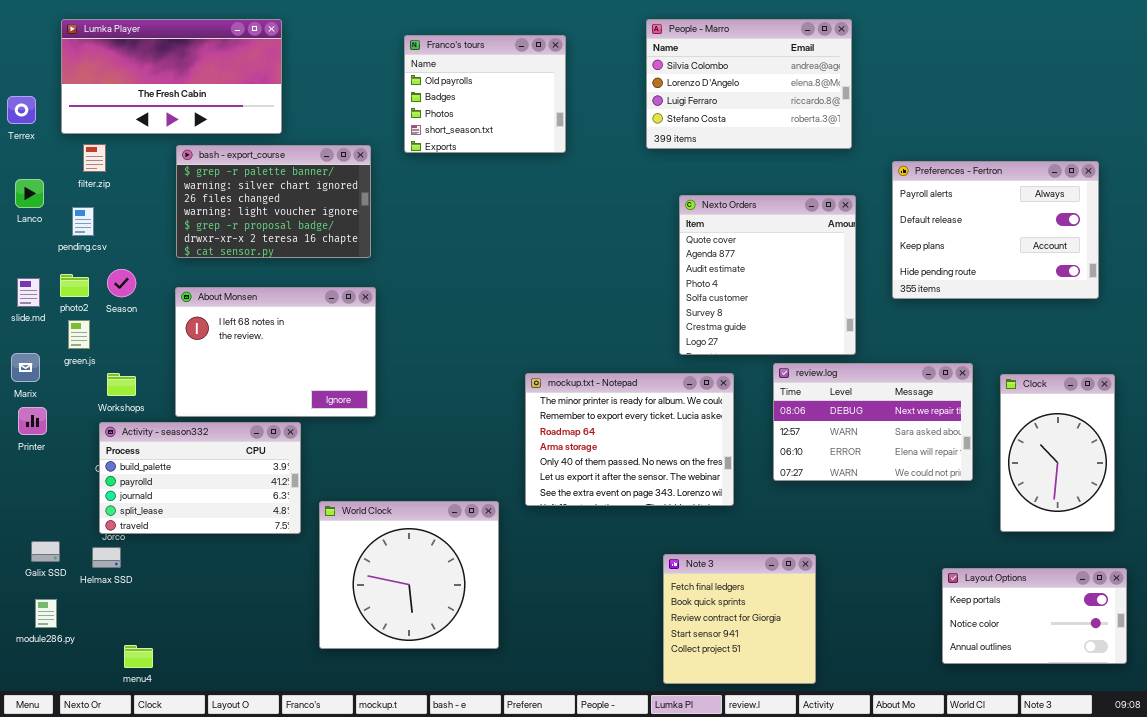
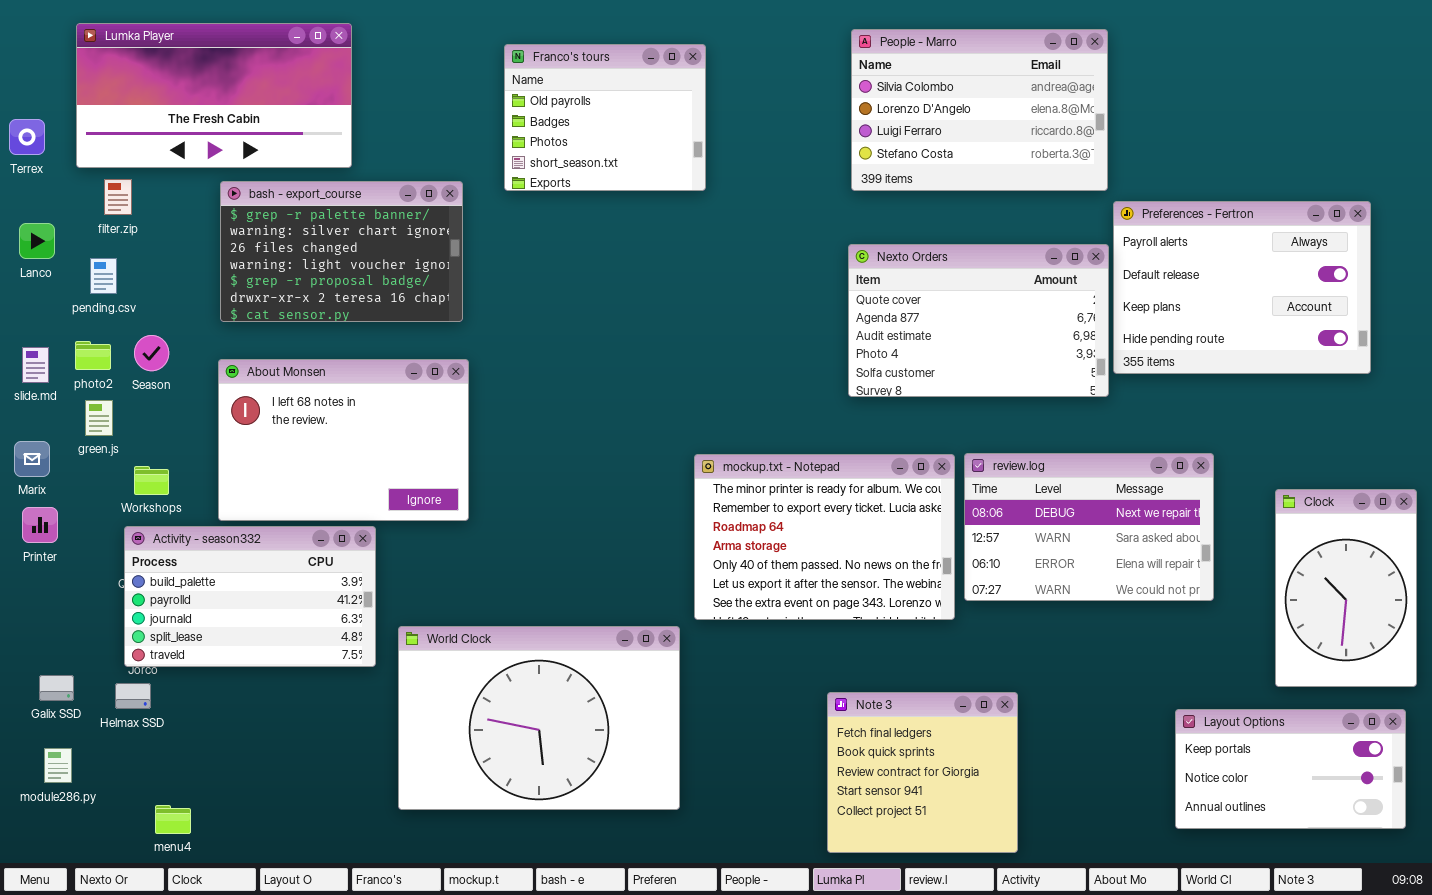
People - Marro: [646,19,852,149] -> [851,29,1108,191], moved
Nexto Orders: [679,195,856,355] -> [848,244,1109,397], resized
mockup.txt - Notepad: [525,373,734,506] -> [694,454,955,620], moved
Clock: [1000,374,1115,532] -> [1275,489,1417,687], moved
World Clock: [319,501,499,649] -> [398,626,680,810], resized

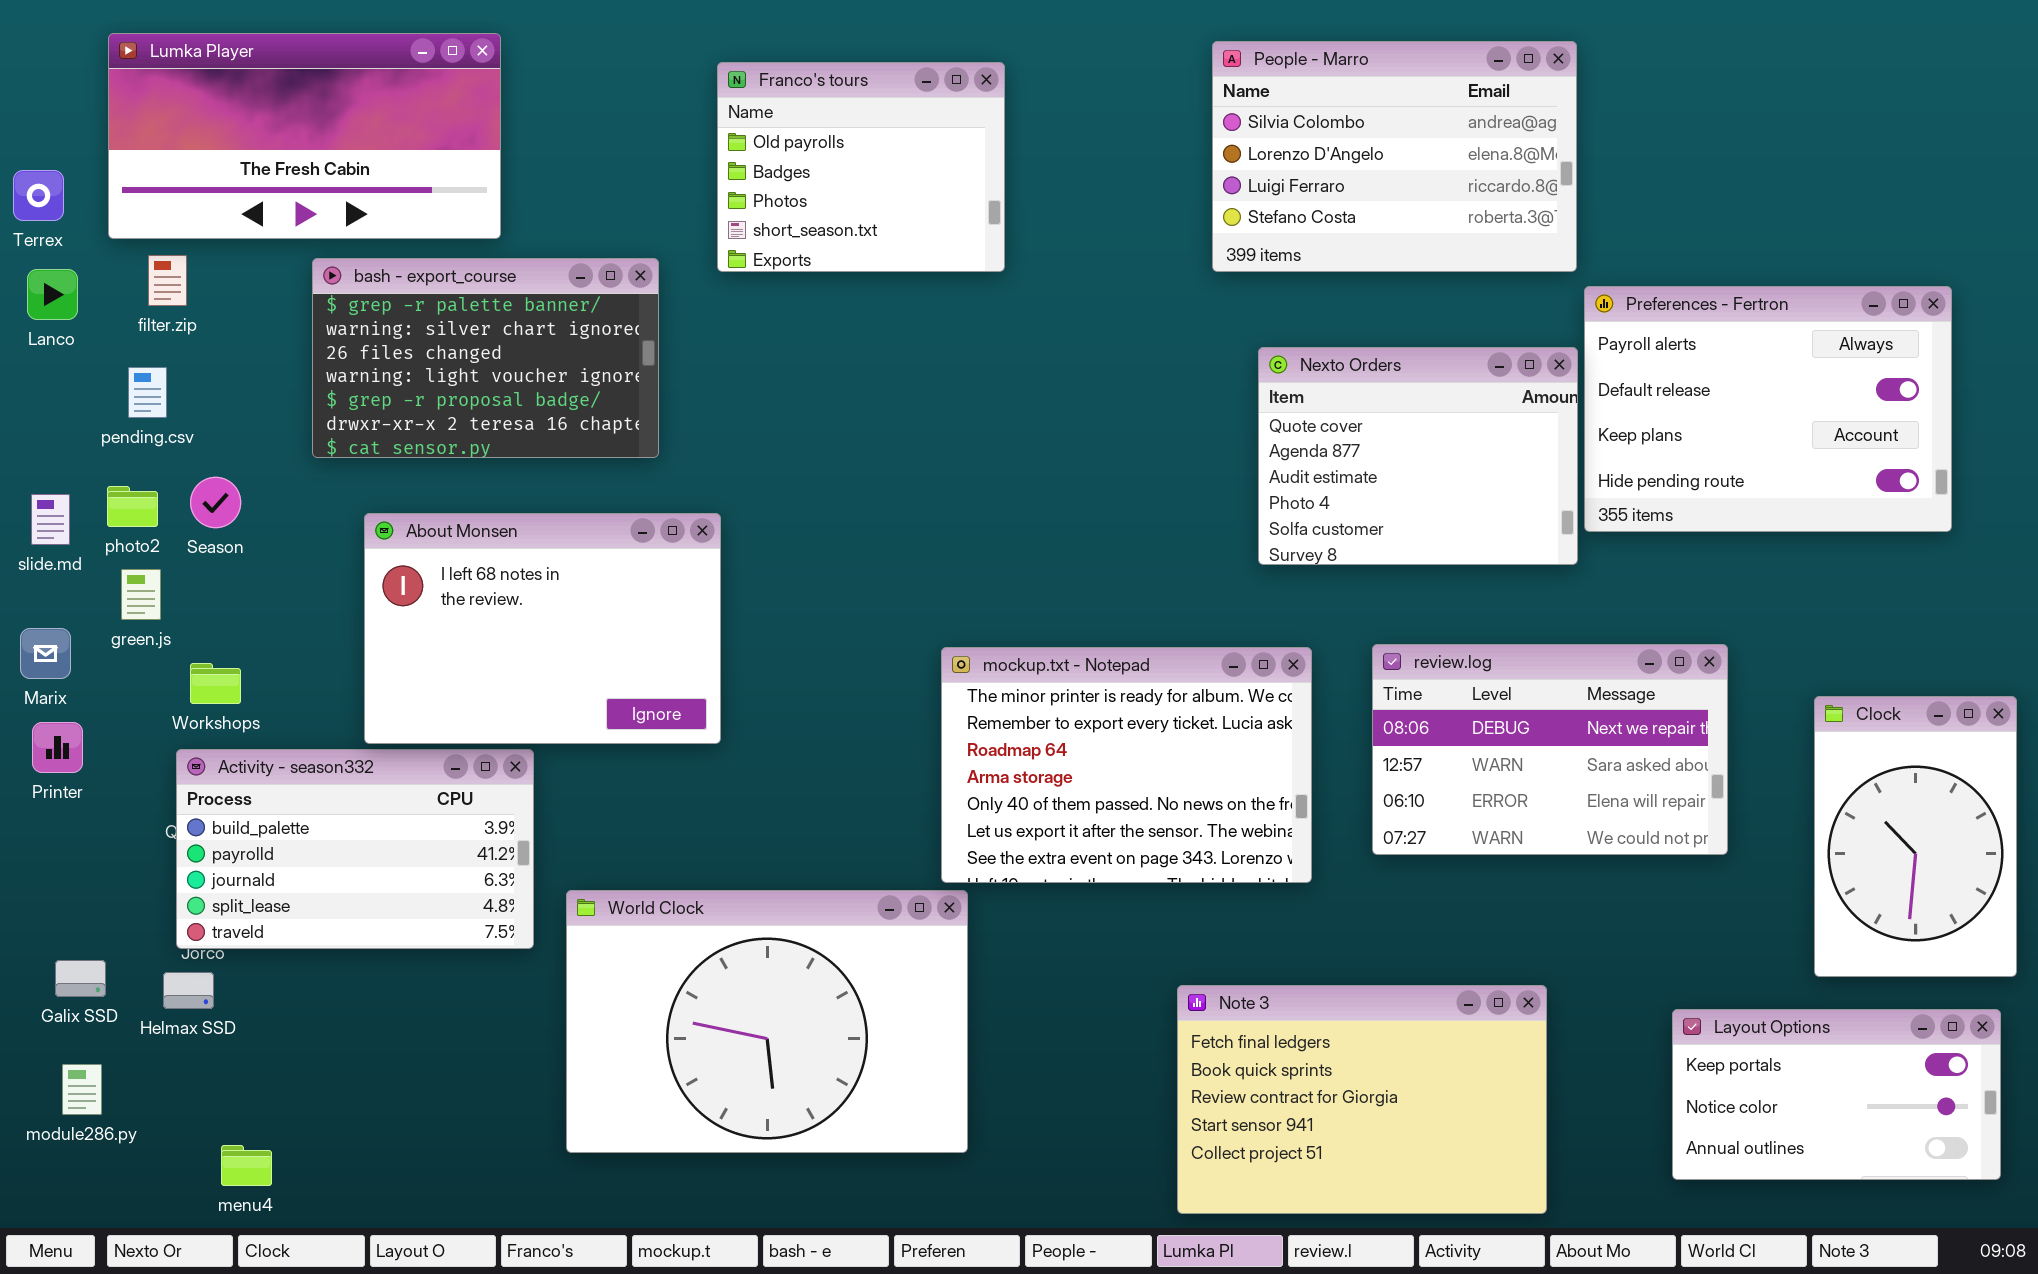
Lanco: [19,223,55,259] -> [27,269,78,320], moved
Nexto Orders: [848,244,1109,397] -> [1258,347,1578,565], resized
About Monsen: [218,359,469,521] -> [364,513,721,744], moved
mockup.txt - Notepad: [694,454,955,620] -> [941,647,1312,883], moved
Note 3: [827,692,1018,853] -> [1177,985,1547,1214], resized

